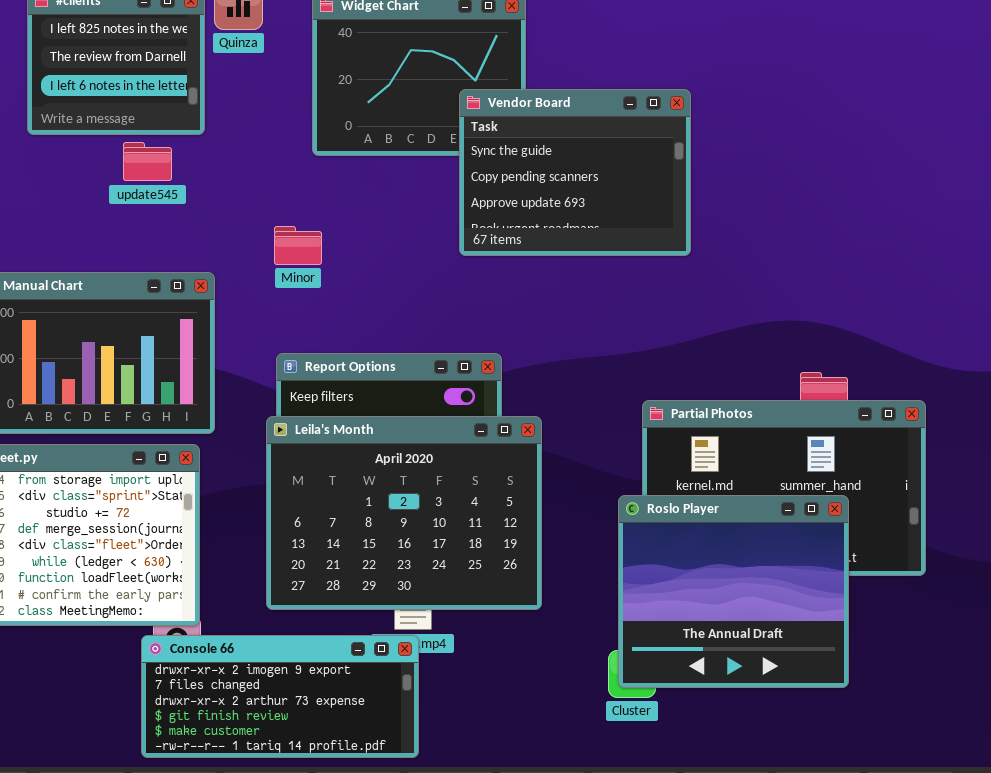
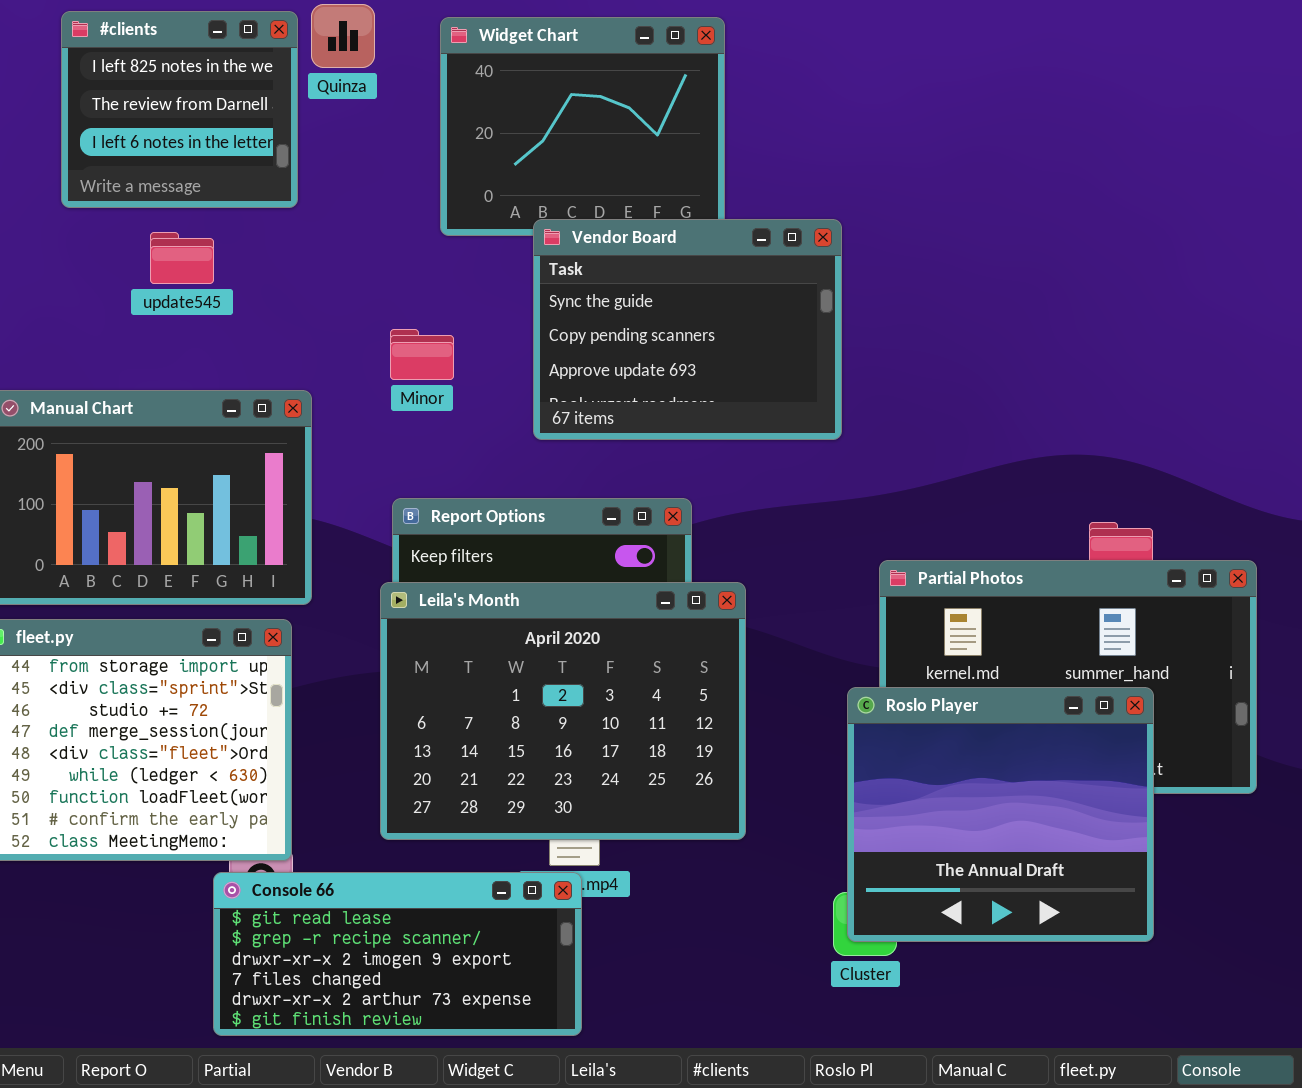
Vendor Board: [459,89,691,256] -> [533,219,842,440], moved
update545: [123,142,172,181] -> [150,232,214,284], moved
Console 66: [141,635,419,758] -> [213,872,582,1036], scrolled up 2 rows

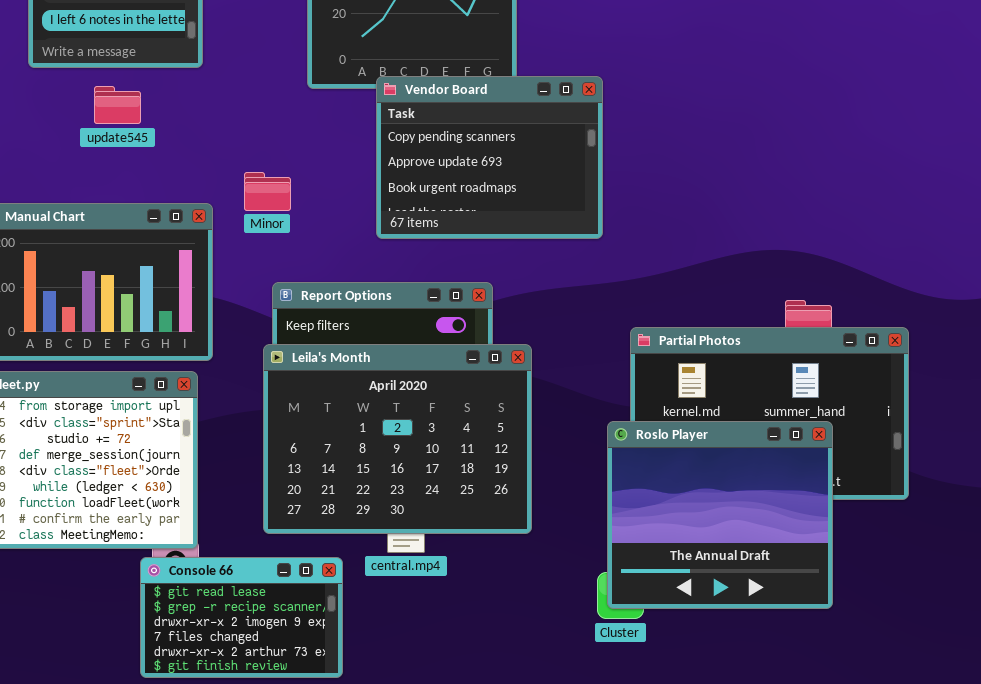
Vendor Board: [533,219,842,440] -> [376,76,603,239], scrolled down 1 row
Minor: [390,329,454,380] -> [244,172,291,211], moved
Console 66: [213,872,582,1036] -> [140,557,343,678], resized

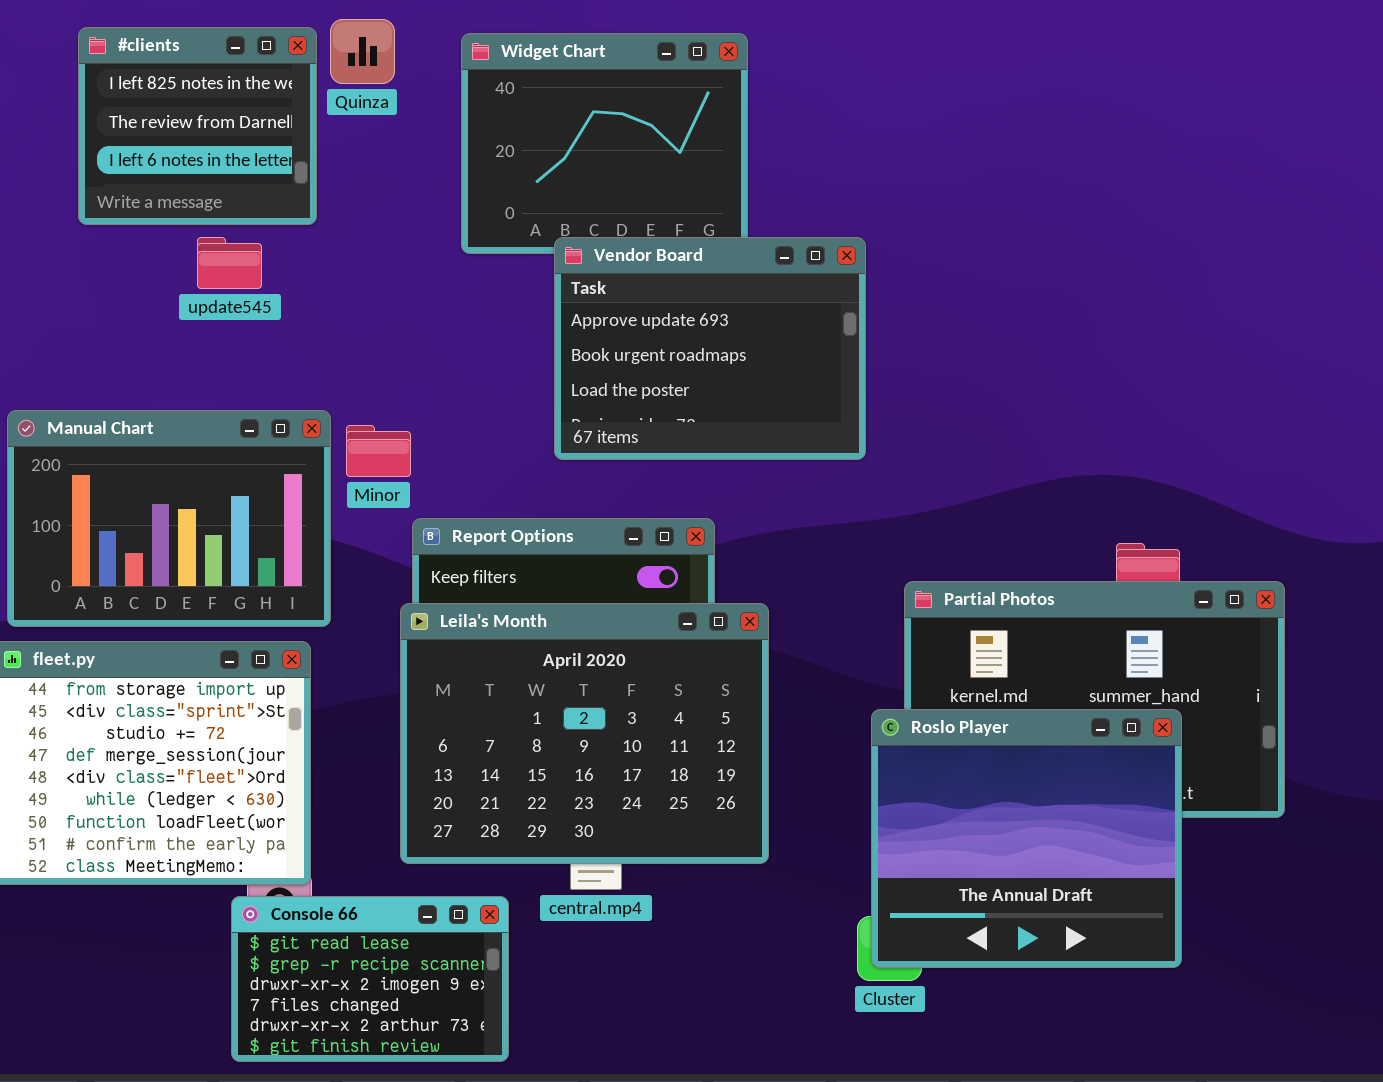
Vendor Board: [376,76,603,239] -> [554,237,866,460], scrolled down 1 row
update545: [94,86,141,124] -> [197,237,262,289], moved
Minor: [244,172,291,211] -> [346,425,411,477], moved

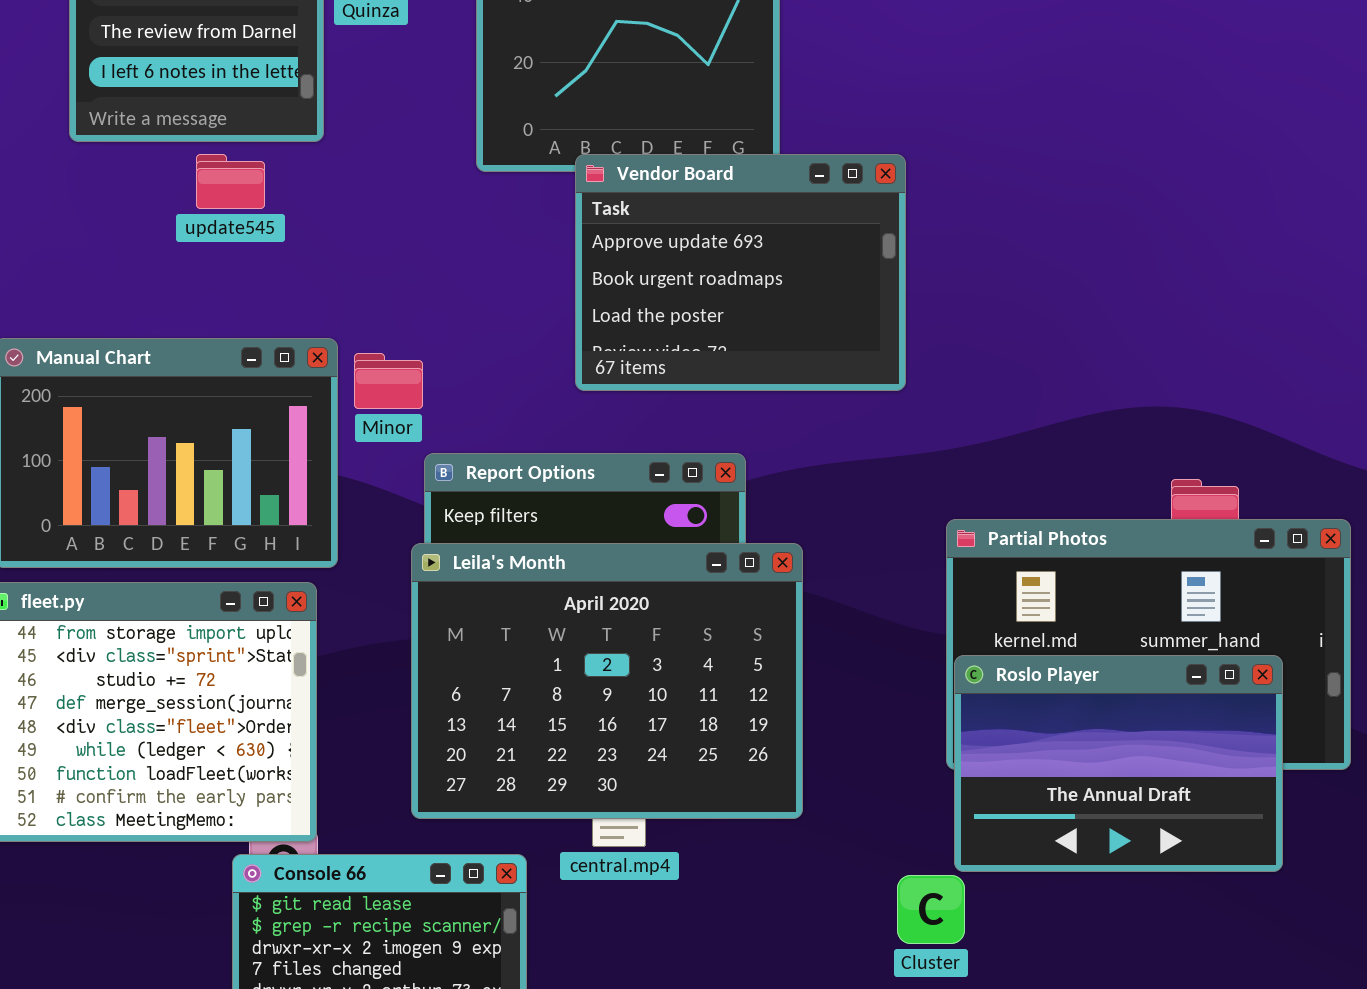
Roslo Player: [871,709,1182,968] -> [954,655,1283,872], moved, resized

